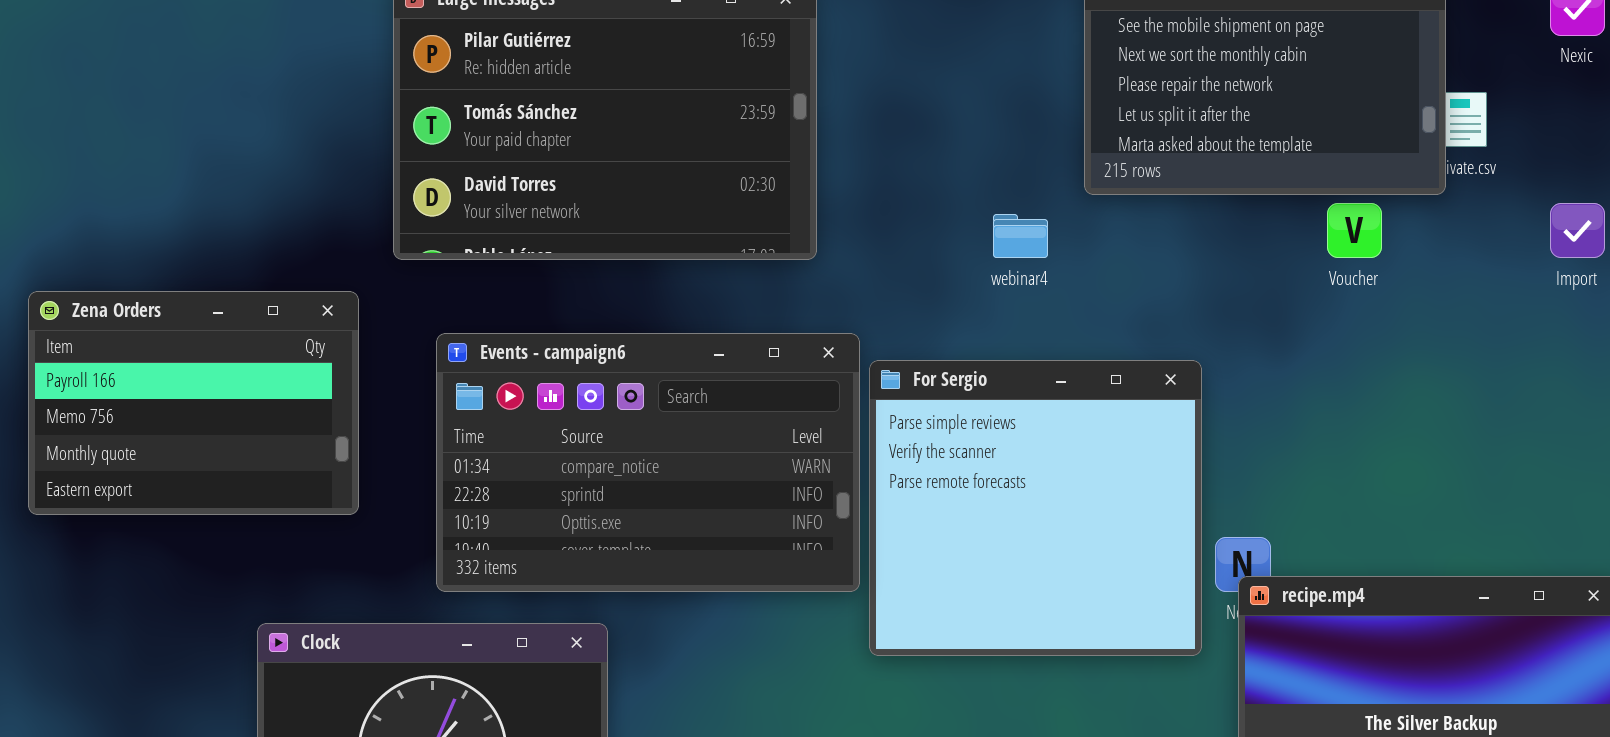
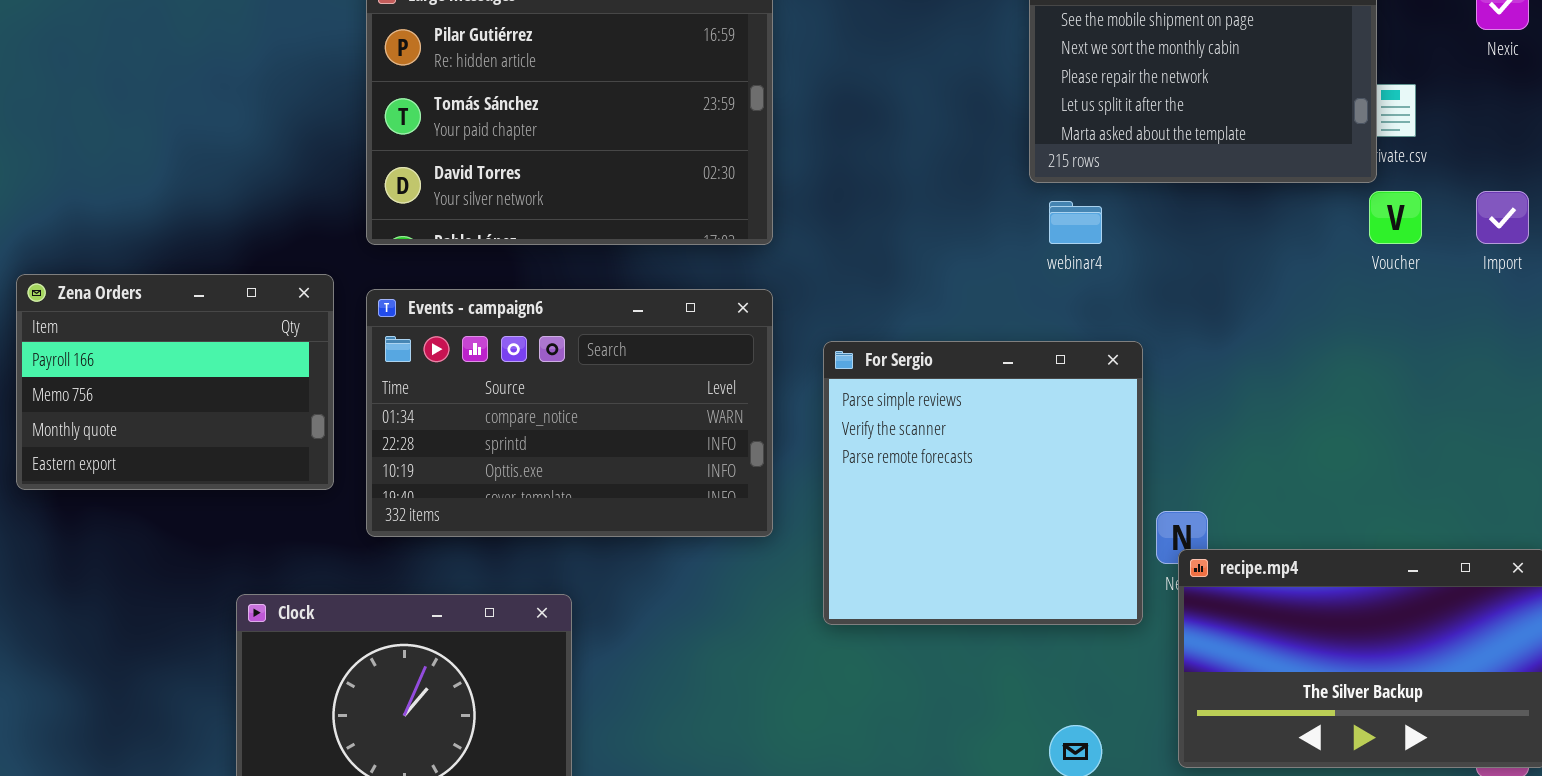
Voucher: [1327,203,1382,258] -> [1369,191,1422,244], moved
webinar4: [993,214,1048,258] -> [1049,201,1102,244], moved
Events - campaign6: [436,333,860,592] -> [366,289,773,537], moved

